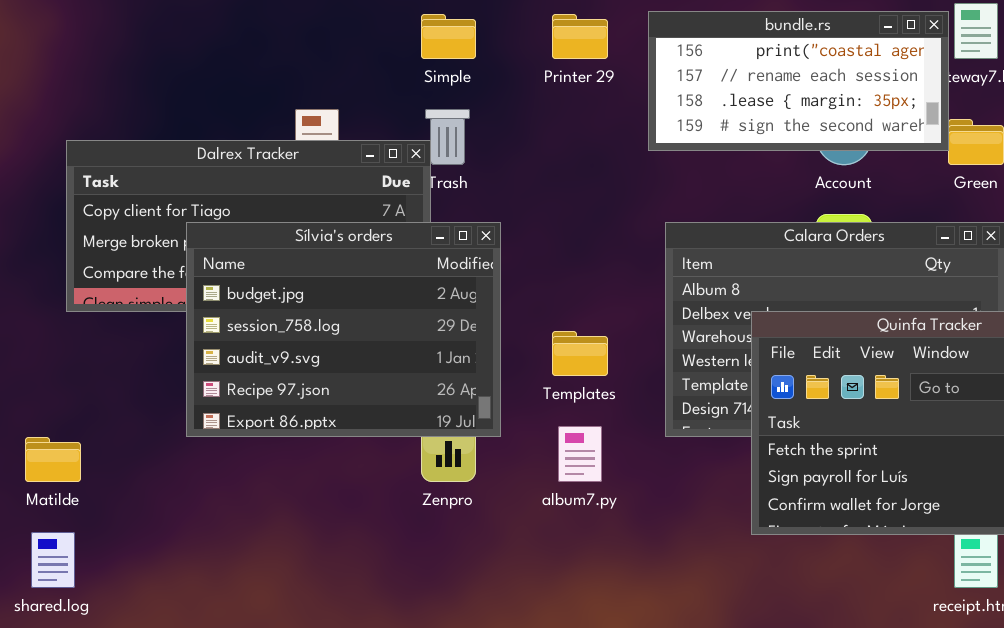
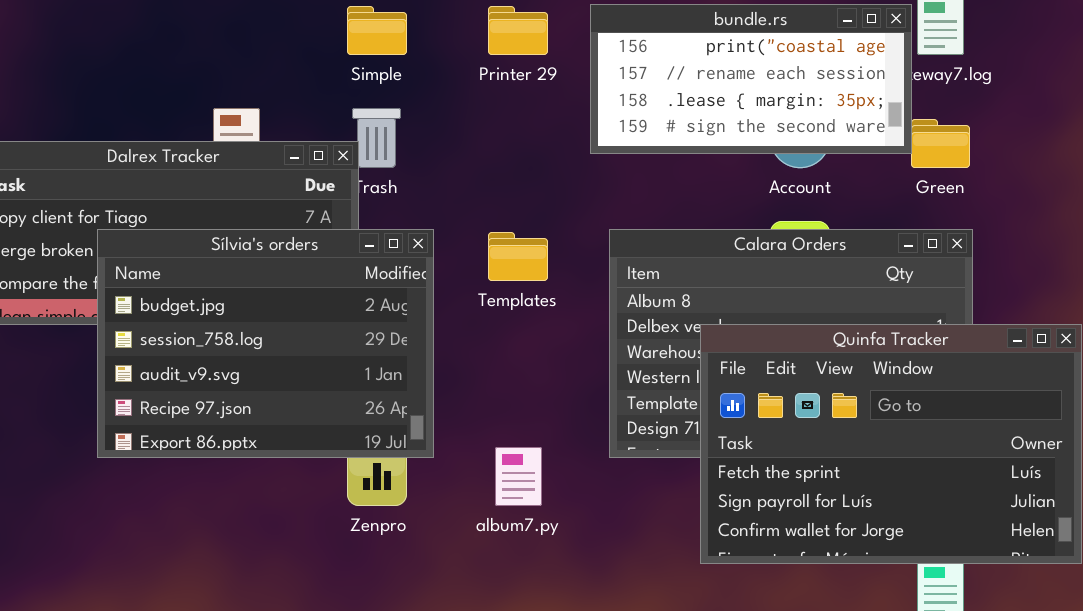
Templates: [552,331,608,376] -> [488,232,548,281], moved

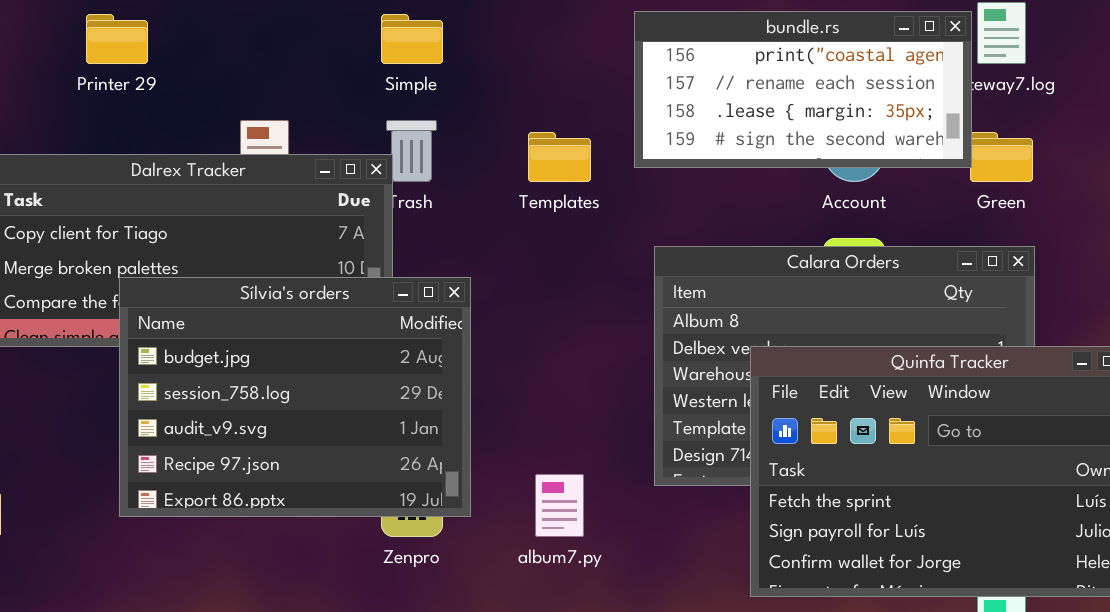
Printer 29: [488,6,548,55] -> [86,14,148,64], moved
Sílvia's orders: [97,229,434,458] -> [119,277,471,517], moved
Templates: [488,232,548,281] -> [528,132,591,182], moved

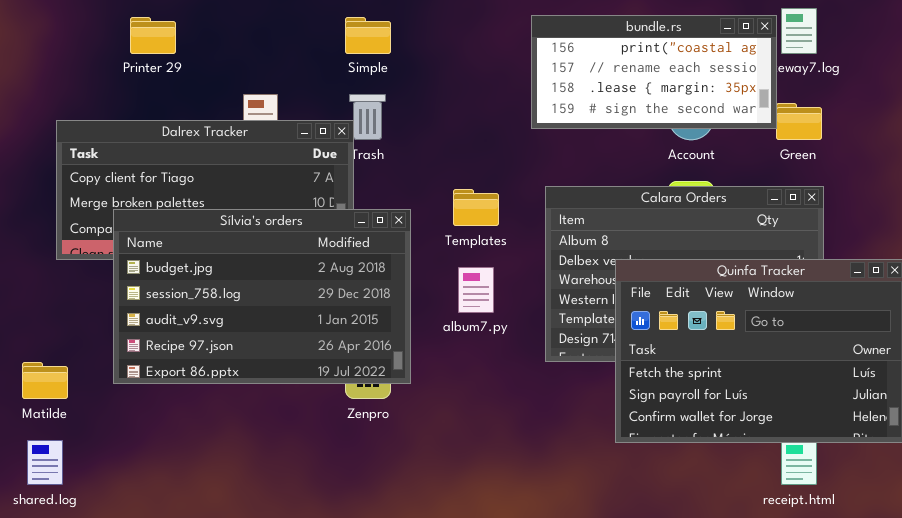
Templates: [528,132,591,182] -> [453,189,499,226], moved
Sílvia's orders: [119,277,471,517] -> [113,209,411,384], resized
album7.py: [535,474,584,537] -> [458,267,494,313], moved

